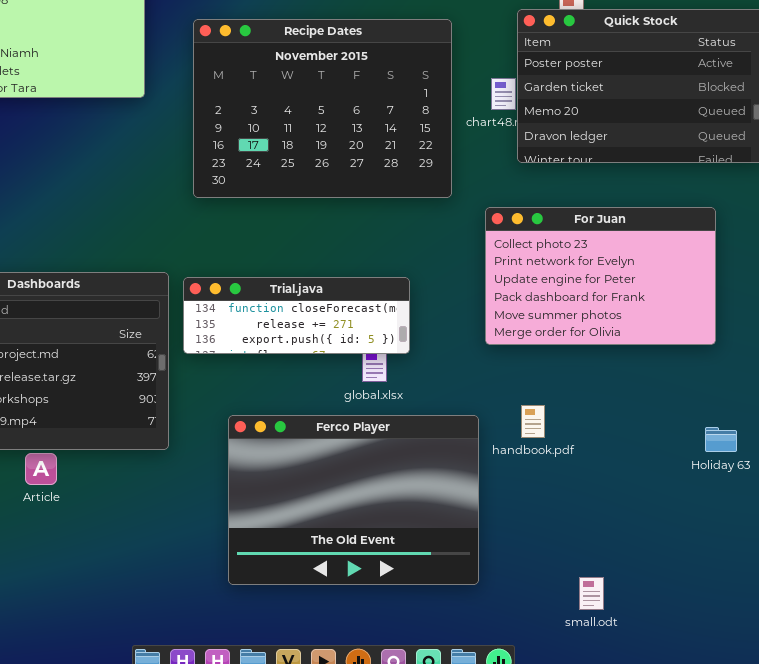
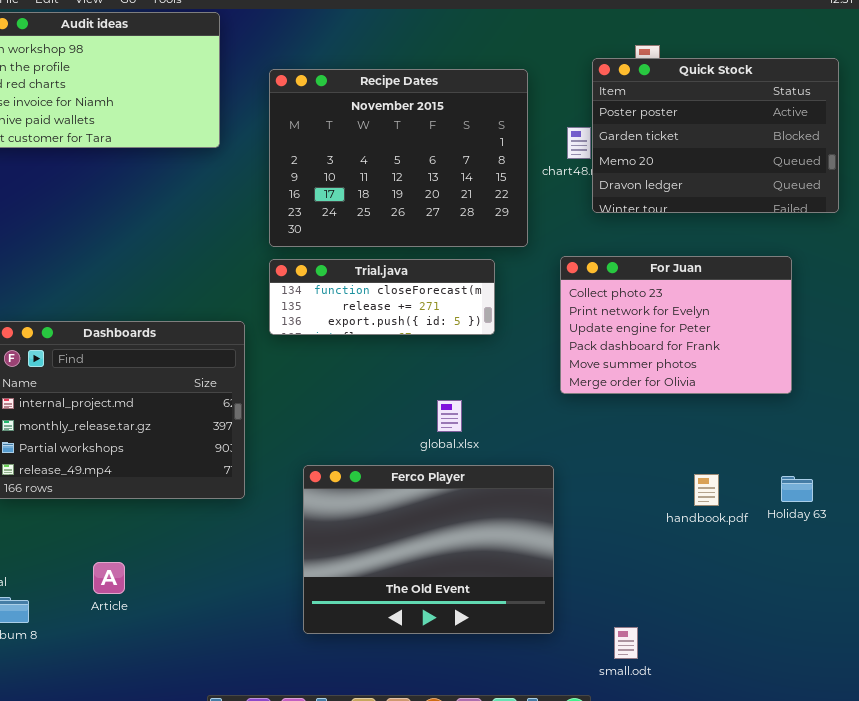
Trial.java: [183,277,410,354] -> [269,259,495,335], moved
handbook.pdf: [521,405,545,438] -> [694,474,719,506], moved
Article: [25,453,57,485] -> [93,562,125,594], moved
small.odt: [579,577,604,610] -> [614,627,638,659], moved

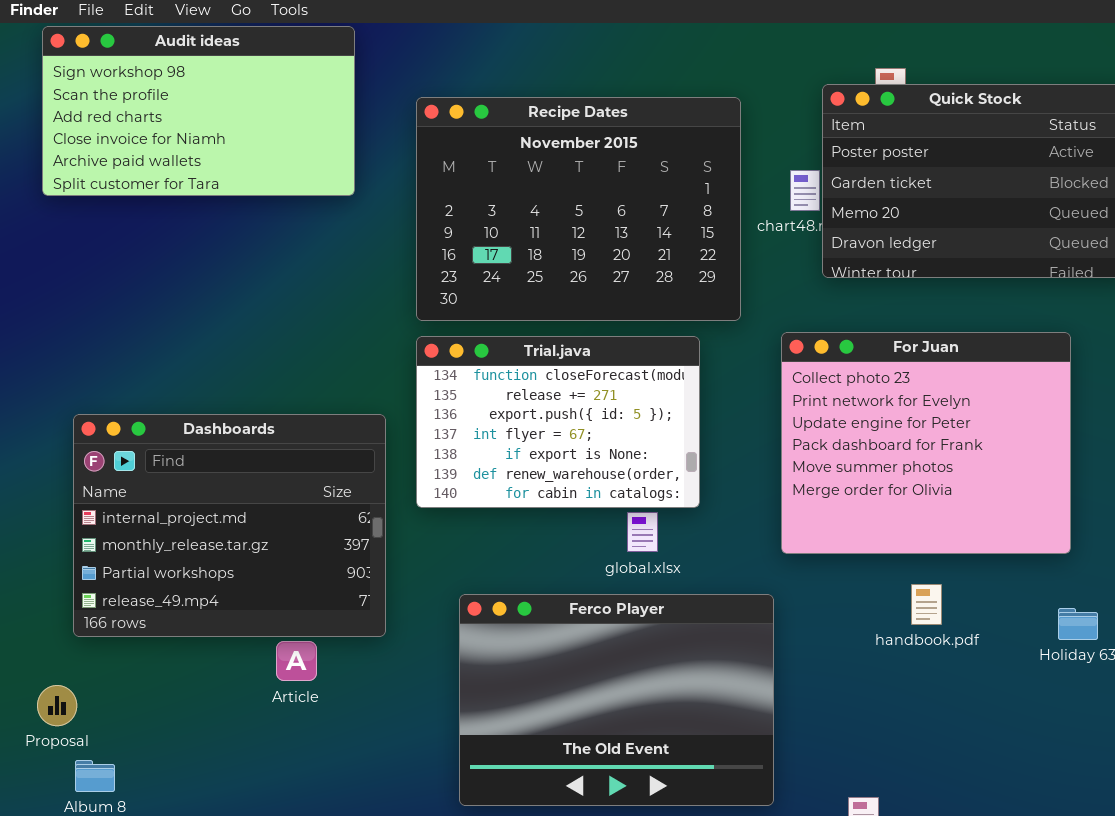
For Juan: [560,256,792,394] -> [781,332,1071,554], resized
Trial.java: [269,259,495,335] -> [416,336,700,508], resized
handbook.pdf: [694,474,719,506] -> [911,584,942,625], moved
Article: [93,562,125,594] -> [276,641,317,681], moved

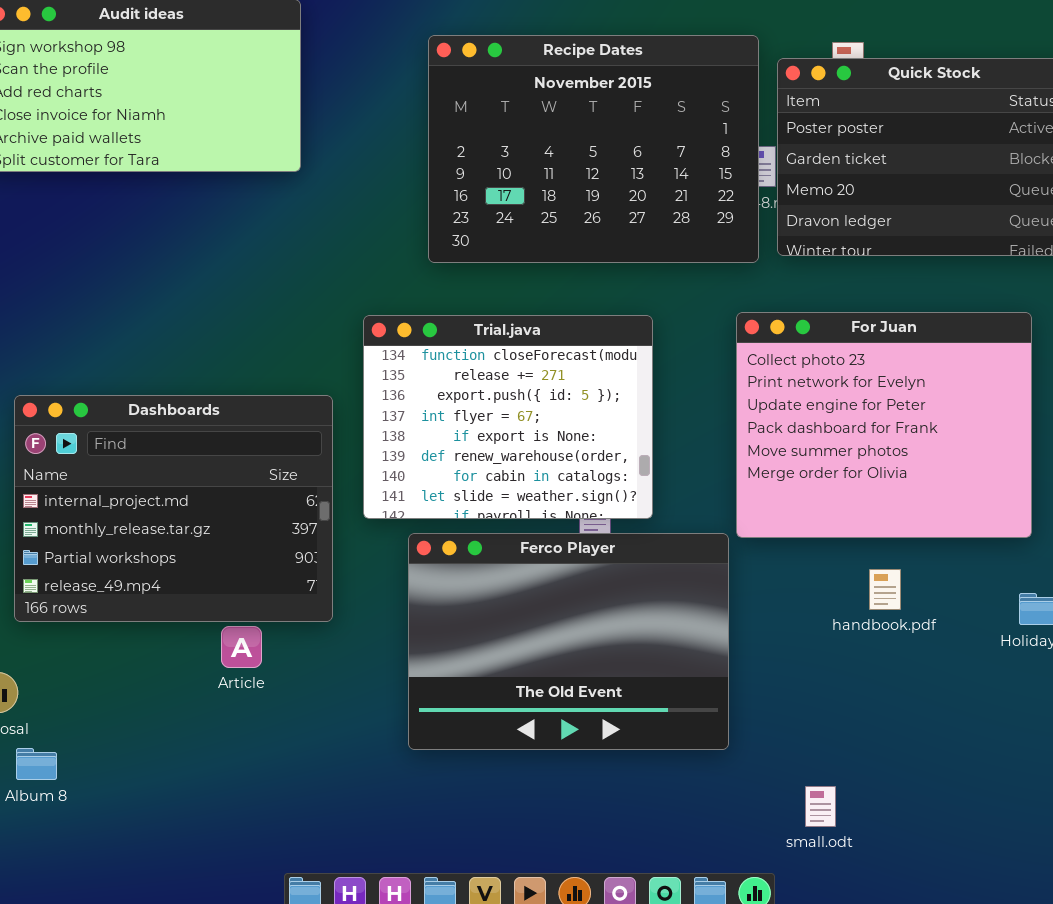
Recipe Dates: [416,97,741,321] -> [428,35,759,263], moved
Trial.java: [416,336,700,508] -> [363,315,653,519], resized
Ferco Player: [459,594,774,806] -> [408,533,729,750], moved

